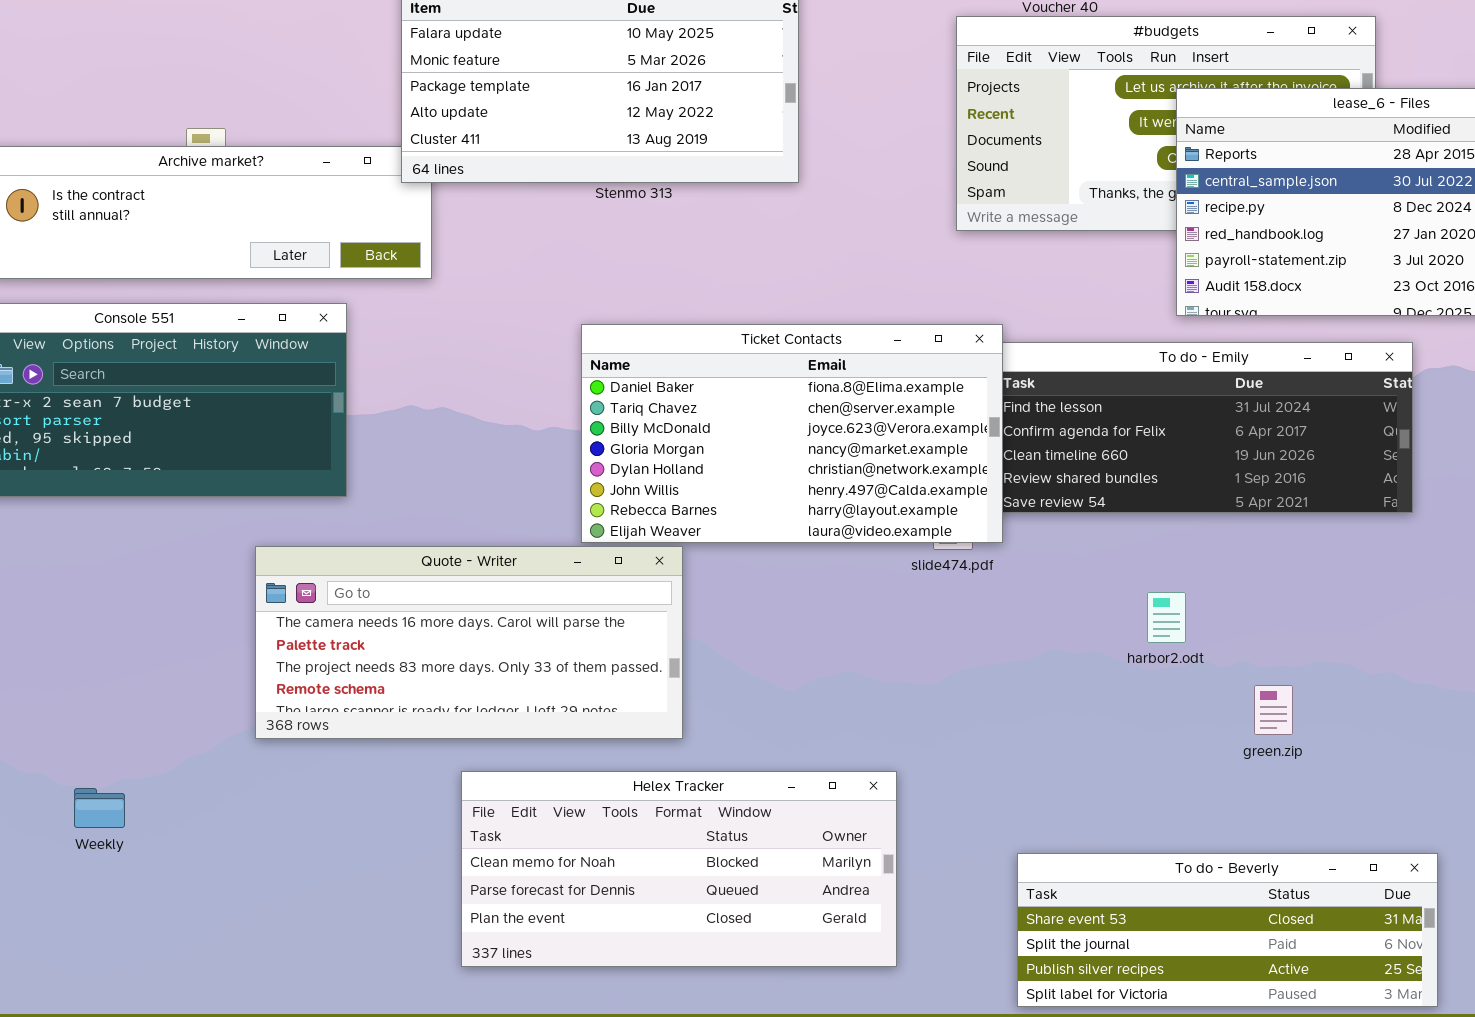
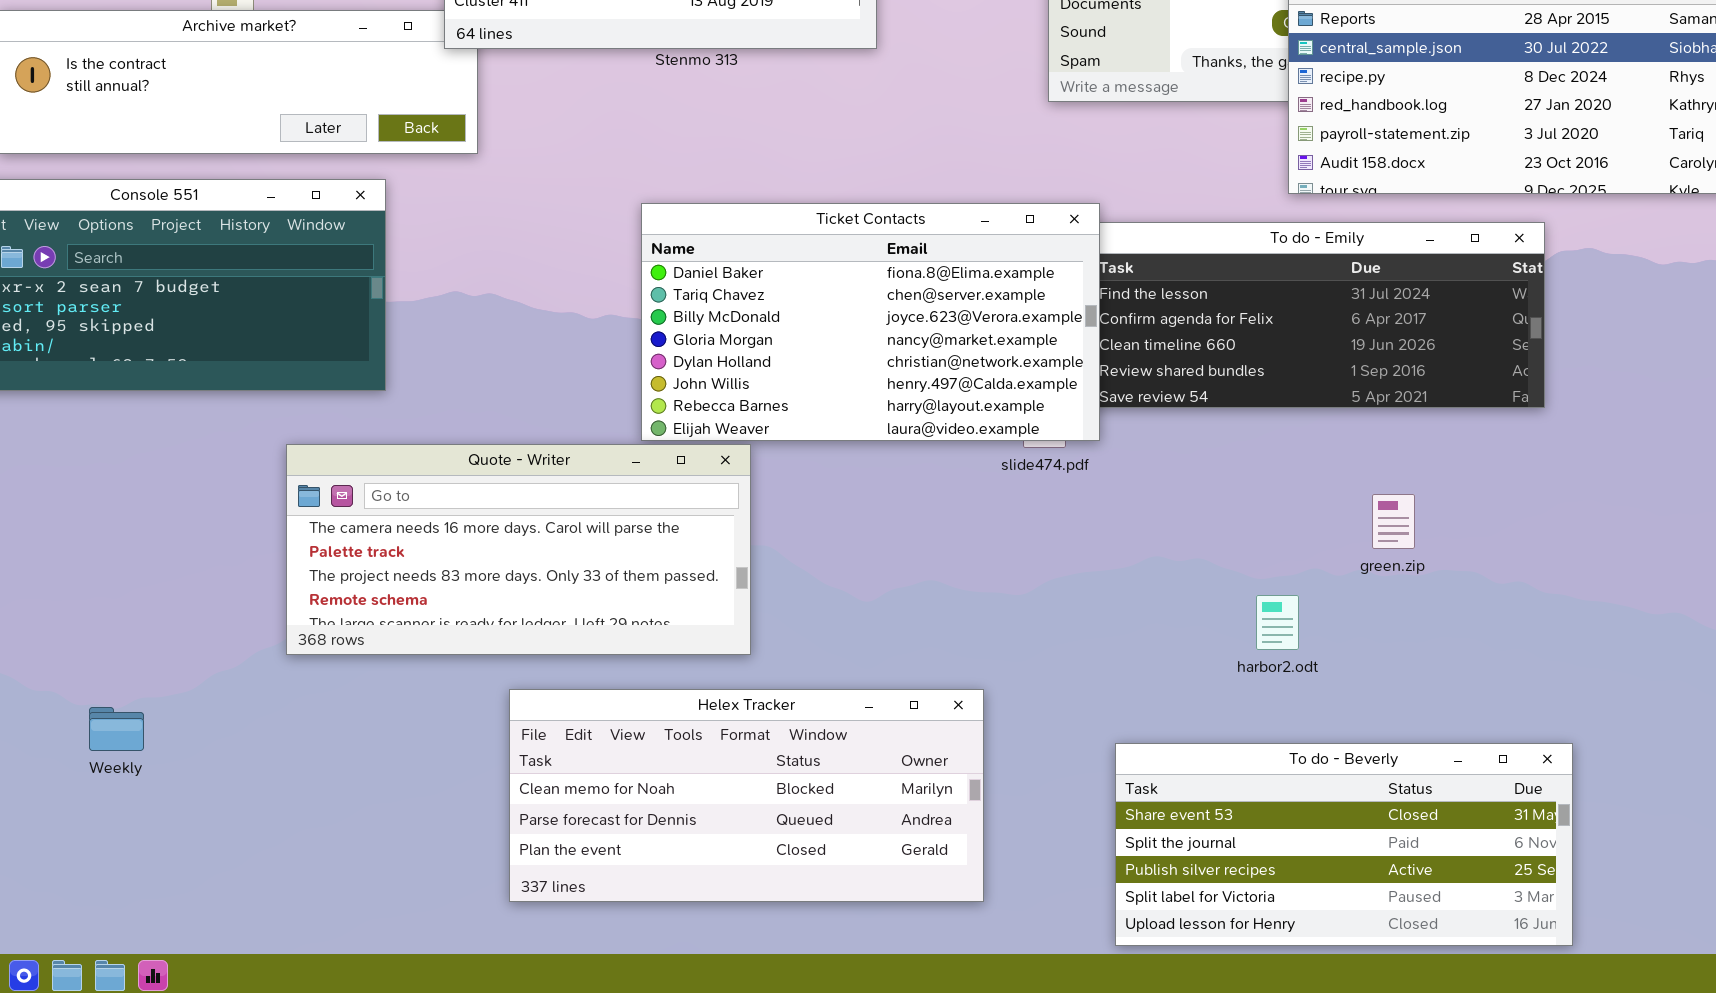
harbor2.odt: [1147,592,1186,643] -> [1256,595,1299,650], moved
green.zip: [1254,685,1293,735] -> [1372,494,1415,549], moved
To do - Beverly: [1017,853,1438,1007] -> [1115,743,1573,946], resized

